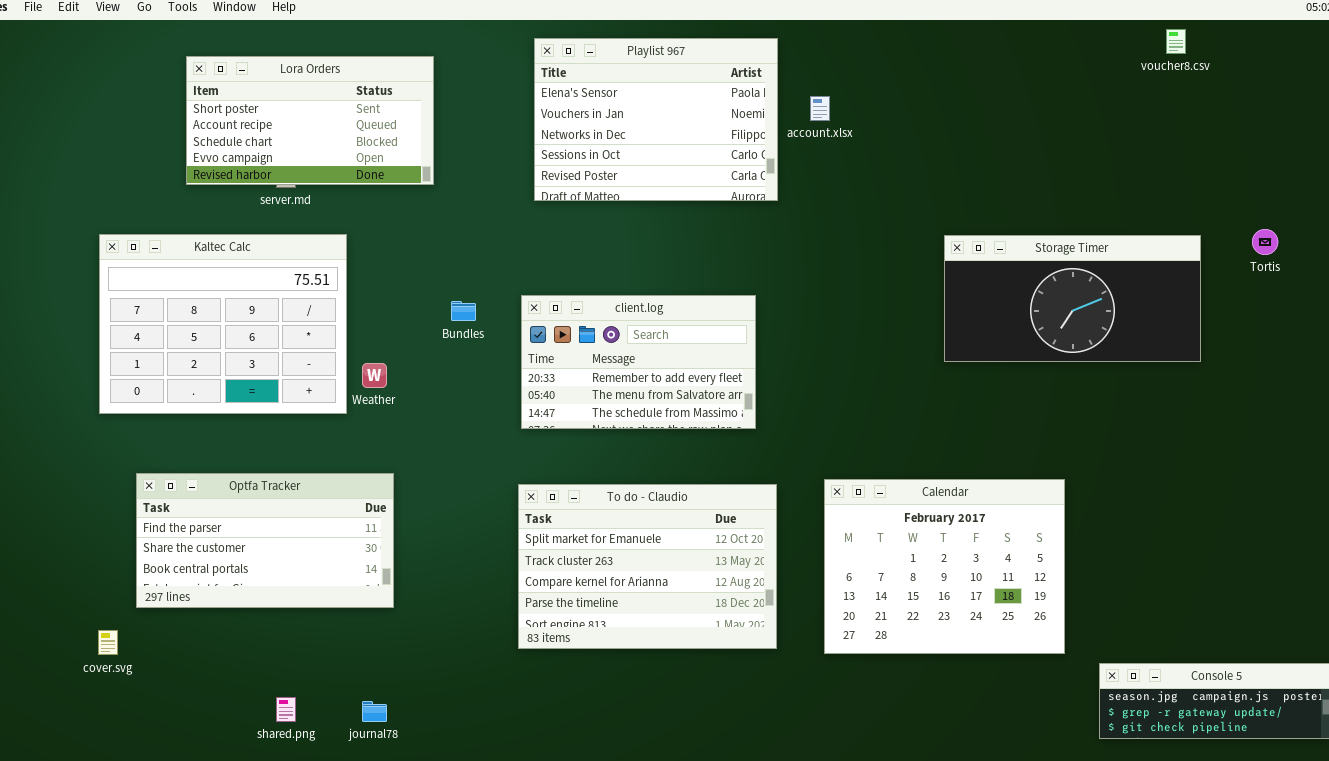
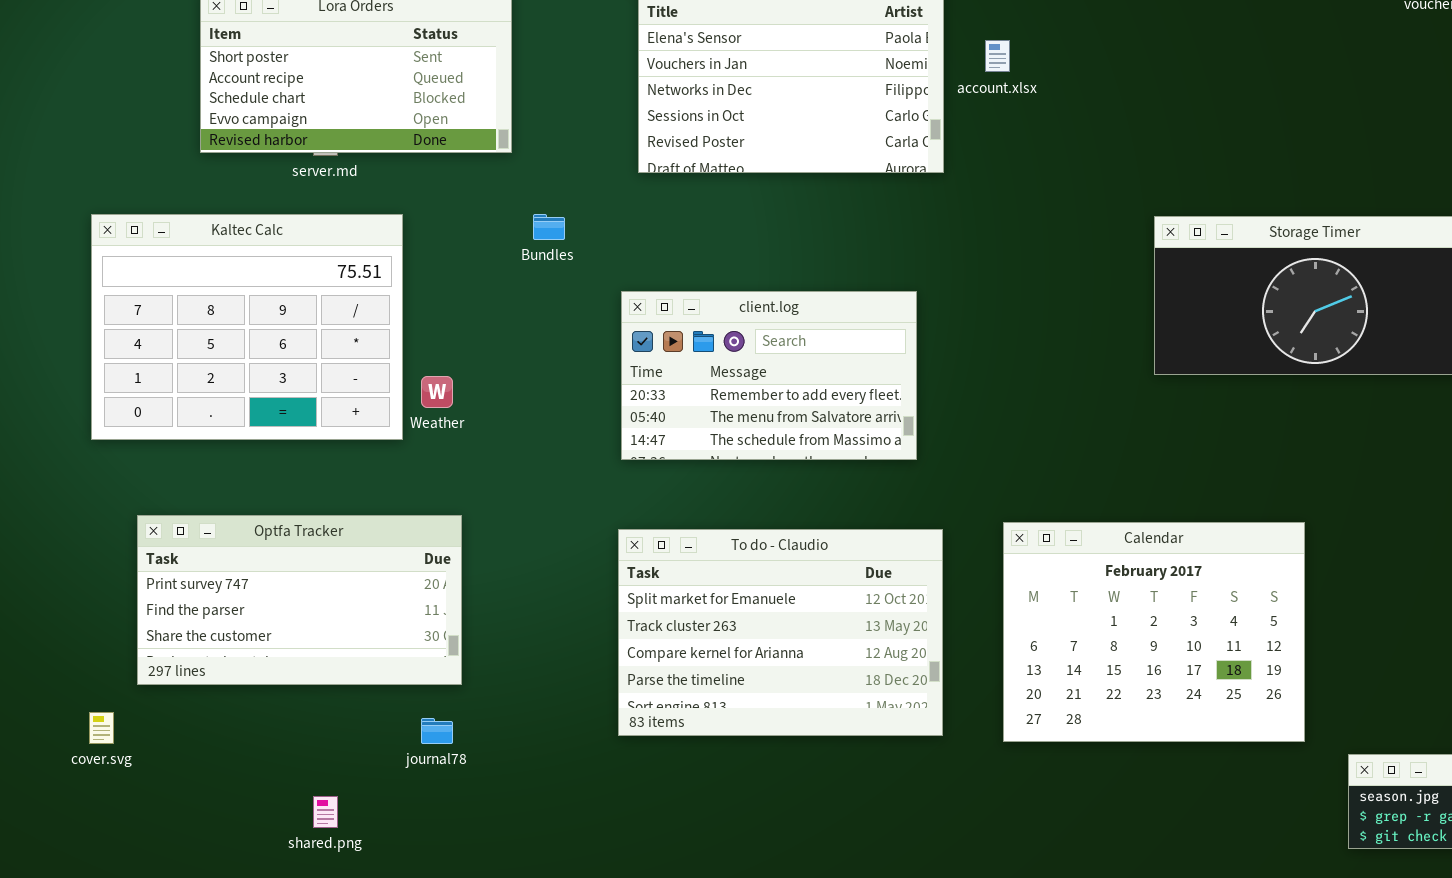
Bundles: [451,301,476,321] -> [533,214,565,240], moved
Optfa Tracker: [136,473,394,608] -> [137,515,462,685], scrolled up 1 row
journal78: [362,701,387,722] -> [421,718,453,744], moved

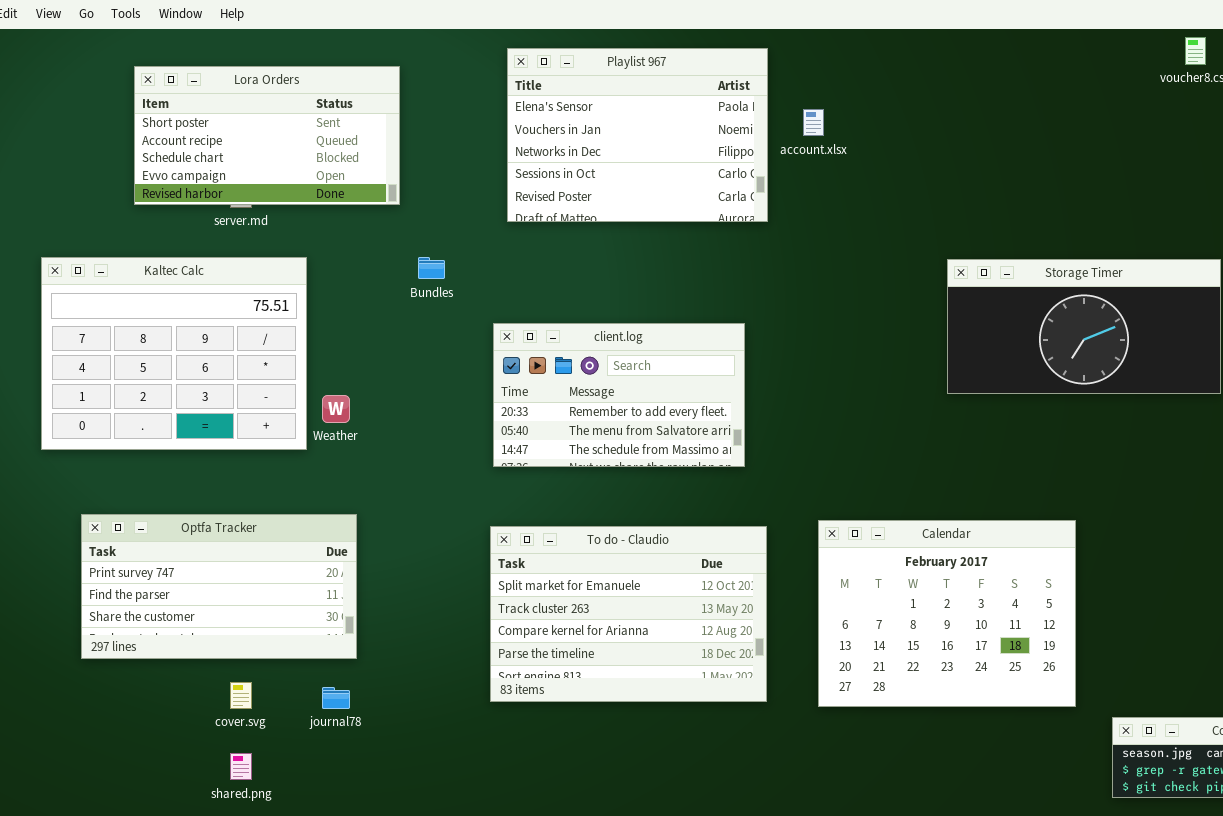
cover.svg: [89,712,114,744] -> [230,682,252,709], moved

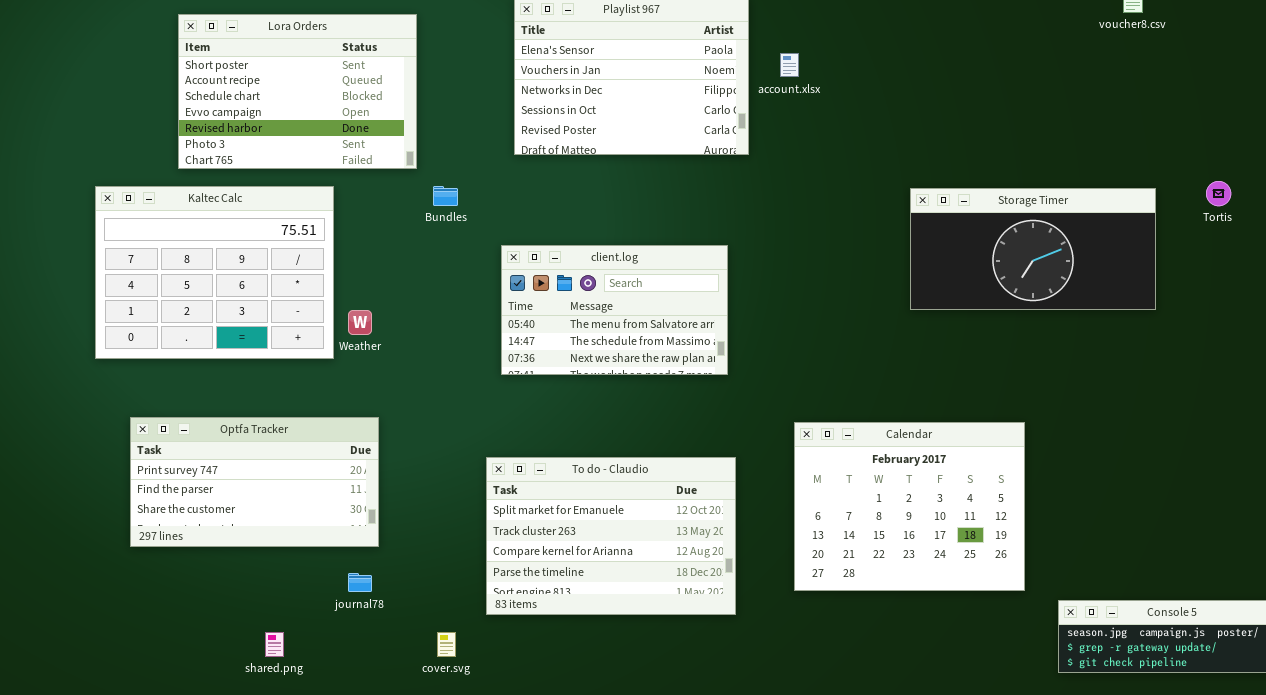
Lora Orders: [134,66,400,205] -> [178,14,417,169], resized
client.log: [493,323,745,467] -> [501,245,728,375], scrolled down 1 row
To do - Claudio: [490,526,767,702] -> [486,457,736,615], moved
cover.svg: [230,682,252,709] -> [437,632,456,657], moved

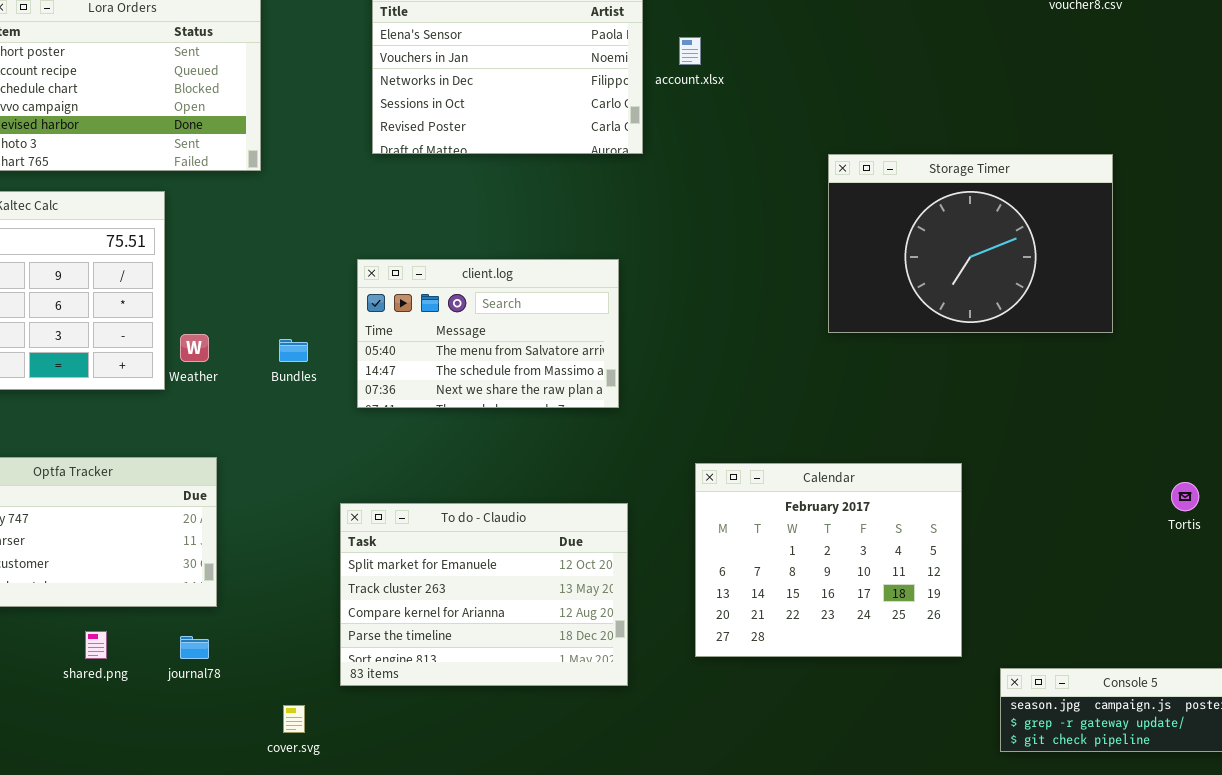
Tortis: [1206,181,1231,206] -> [1171,482,1199,511], moved
Bundles: [433,186,458,206] -> [279,339,308,362], moved
Storage Timer: [910,188,1156,310] -> [828,154,1113,333], resized
shared.png: [265,632,284,657] -> [85,631,107,659], moved

